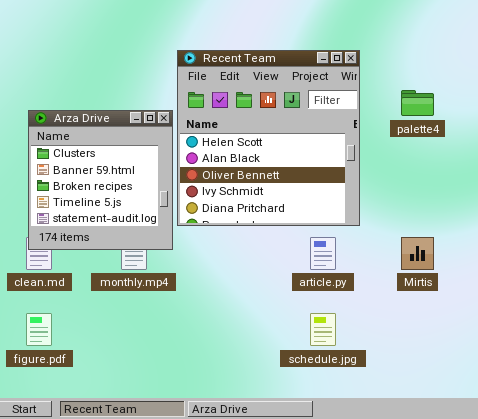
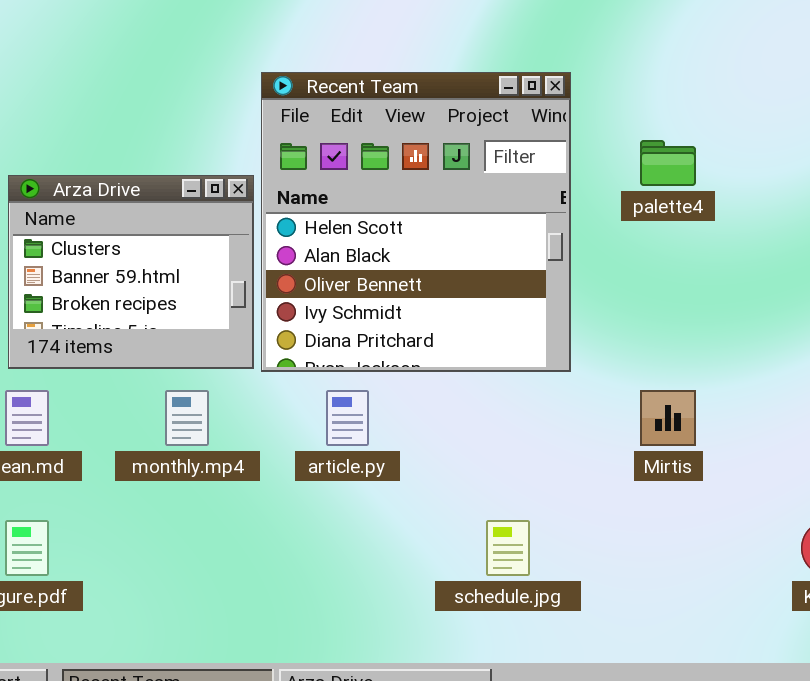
Arza Drive: [28,110,173,250] -> [8,175,254,369], resized
article.py: [310,237,336,270] -> [326,390,369,446], moved

